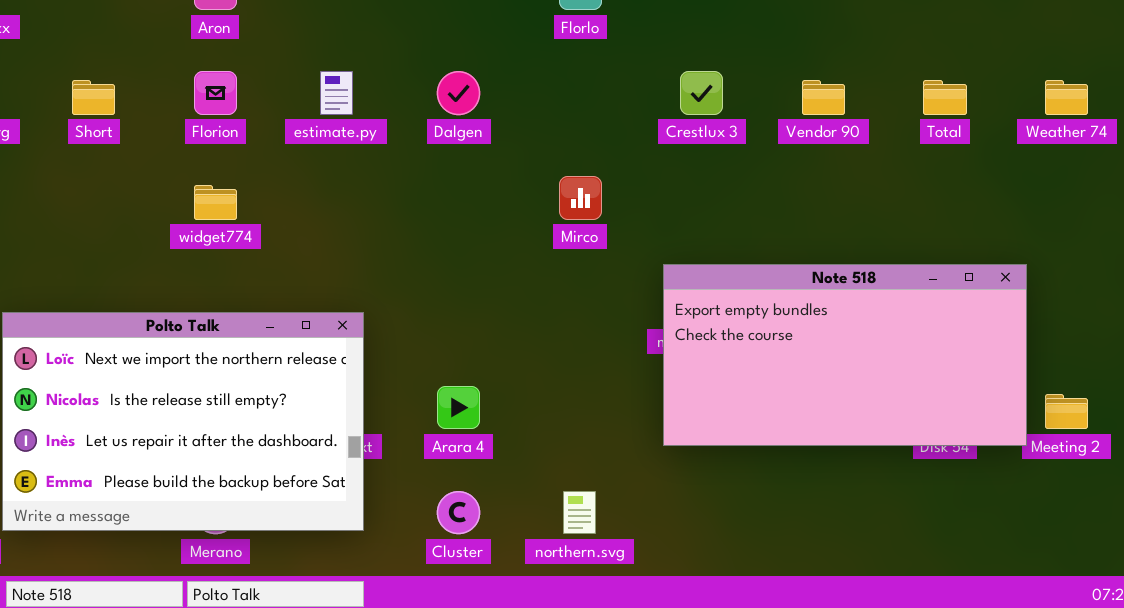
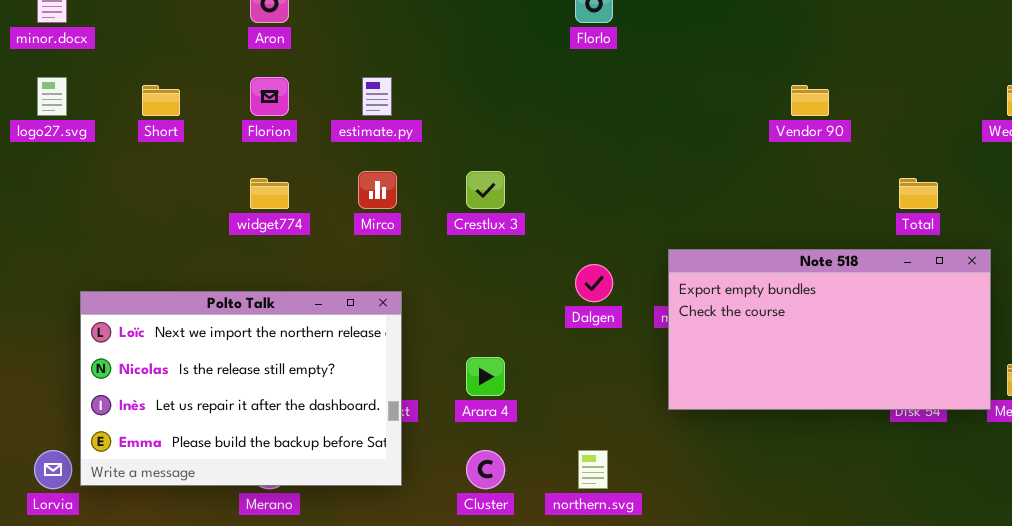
Dalgen: [437,71,480,115] -> [575,264,613,302], moved
Crestlux 3: [680,71,723,115] -> [466,171,505,209], moved
Total: [923,80,967,115] -> [899,178,938,209], moved
Mirco: [559,176,602,220] -> [358,171,397,209], moved

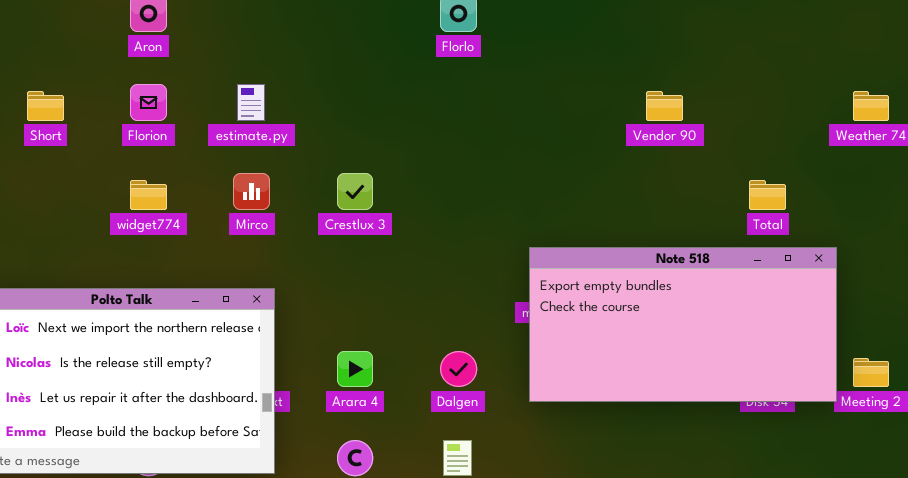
Dalgen: [575,264,613,302] -> [440,351,477,387], moved

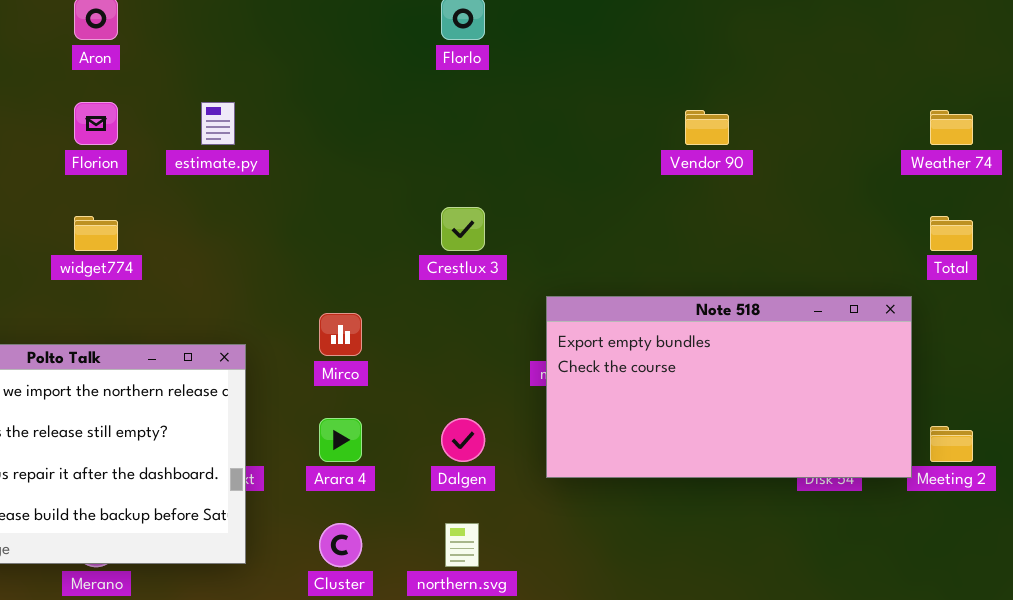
Mirco: [233,173,270,210] -> [319,313,362,356], moved
Crestlux 3: [337,173,373,210] -> [441,207,485,251], moved
Total: [749,180,786,210] -> [930,216,973,251], moved

